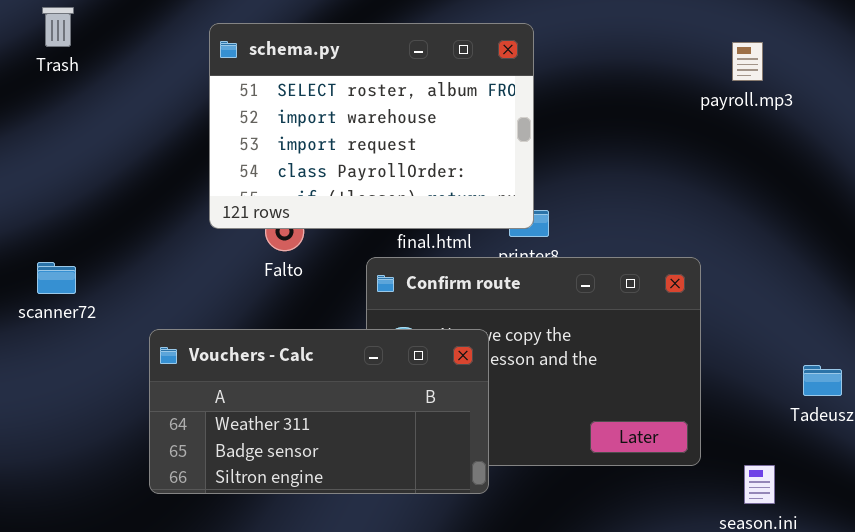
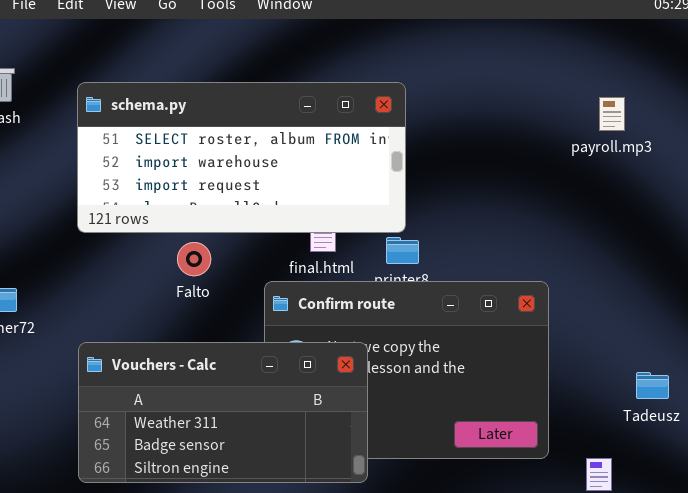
schema.py: [209,23,534,229] -> [77,82,406,233], resized
payroll.mp3: [732,42,763,81] -> [599,97,625,131], moved

